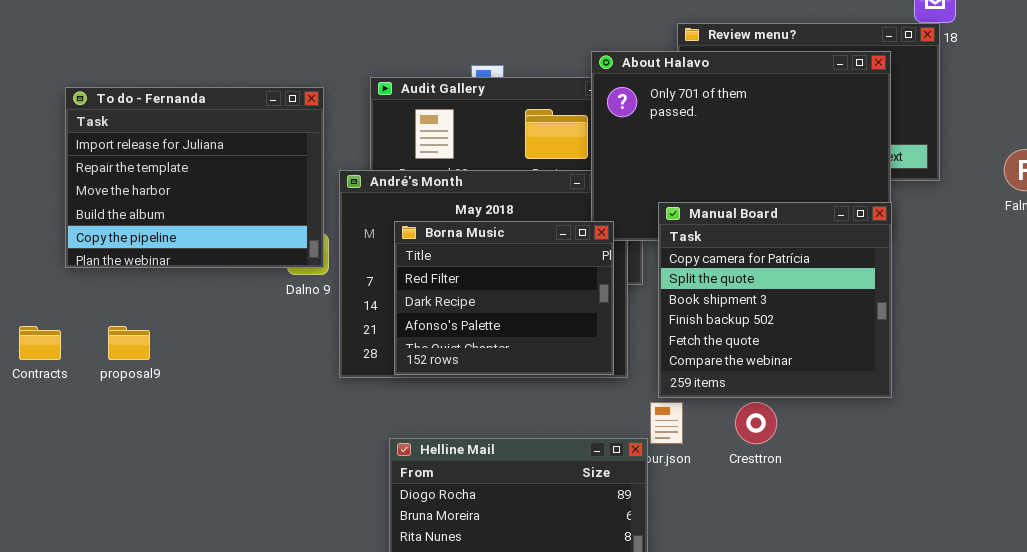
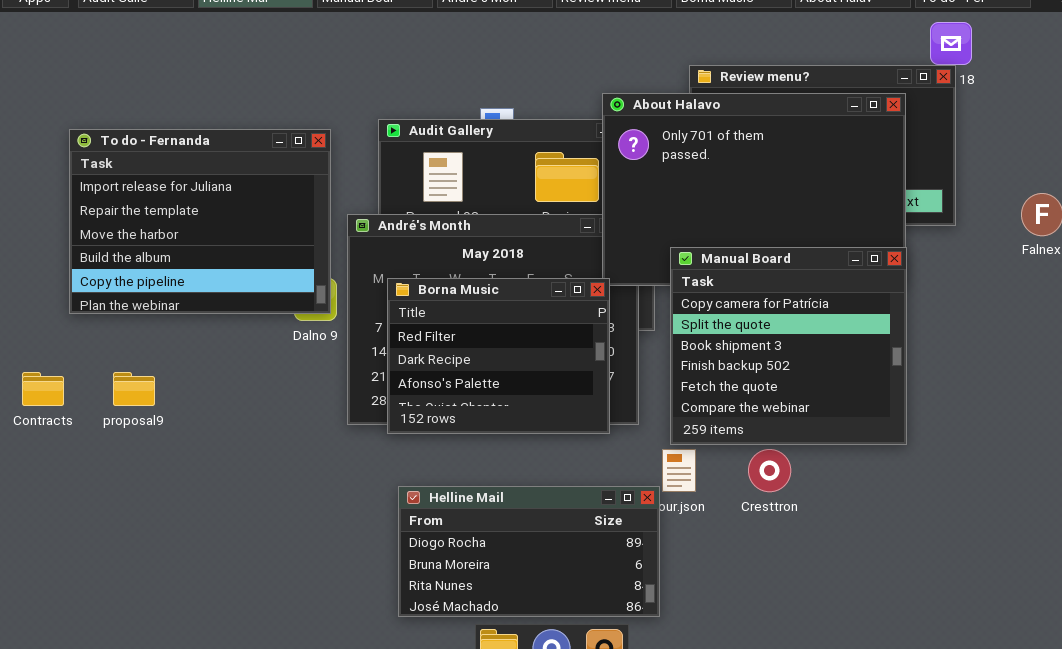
Borna Music: [394,221,614,375] -> [387,278,610,434], moved

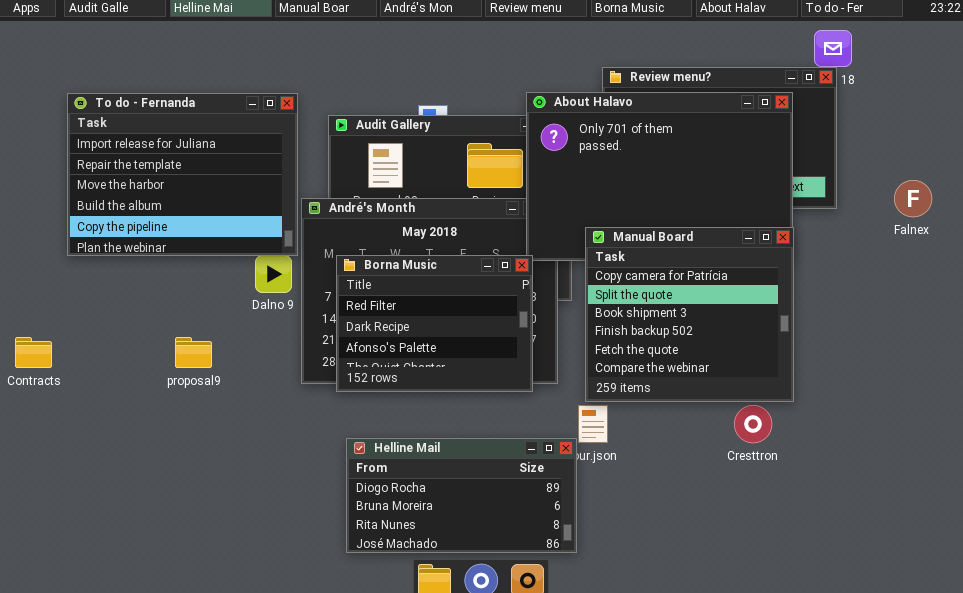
To do - Fernanda: [69,129,331,314] -> [67,93,298,256], moved
proposal9: [113,372,155,406] -> [175,337,212,368], moved
Cresttron: [748,449,791,492] -> [734,405,772,443], moved

